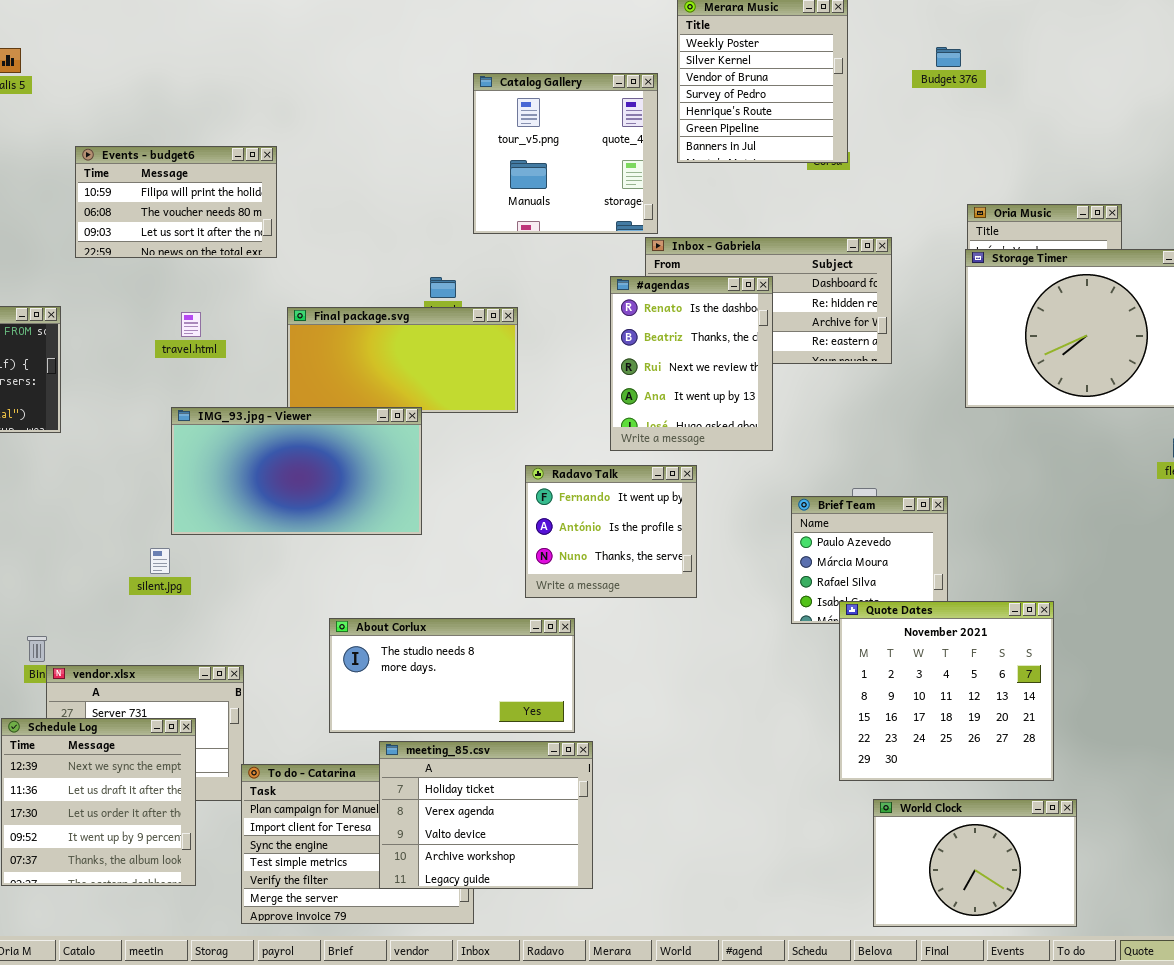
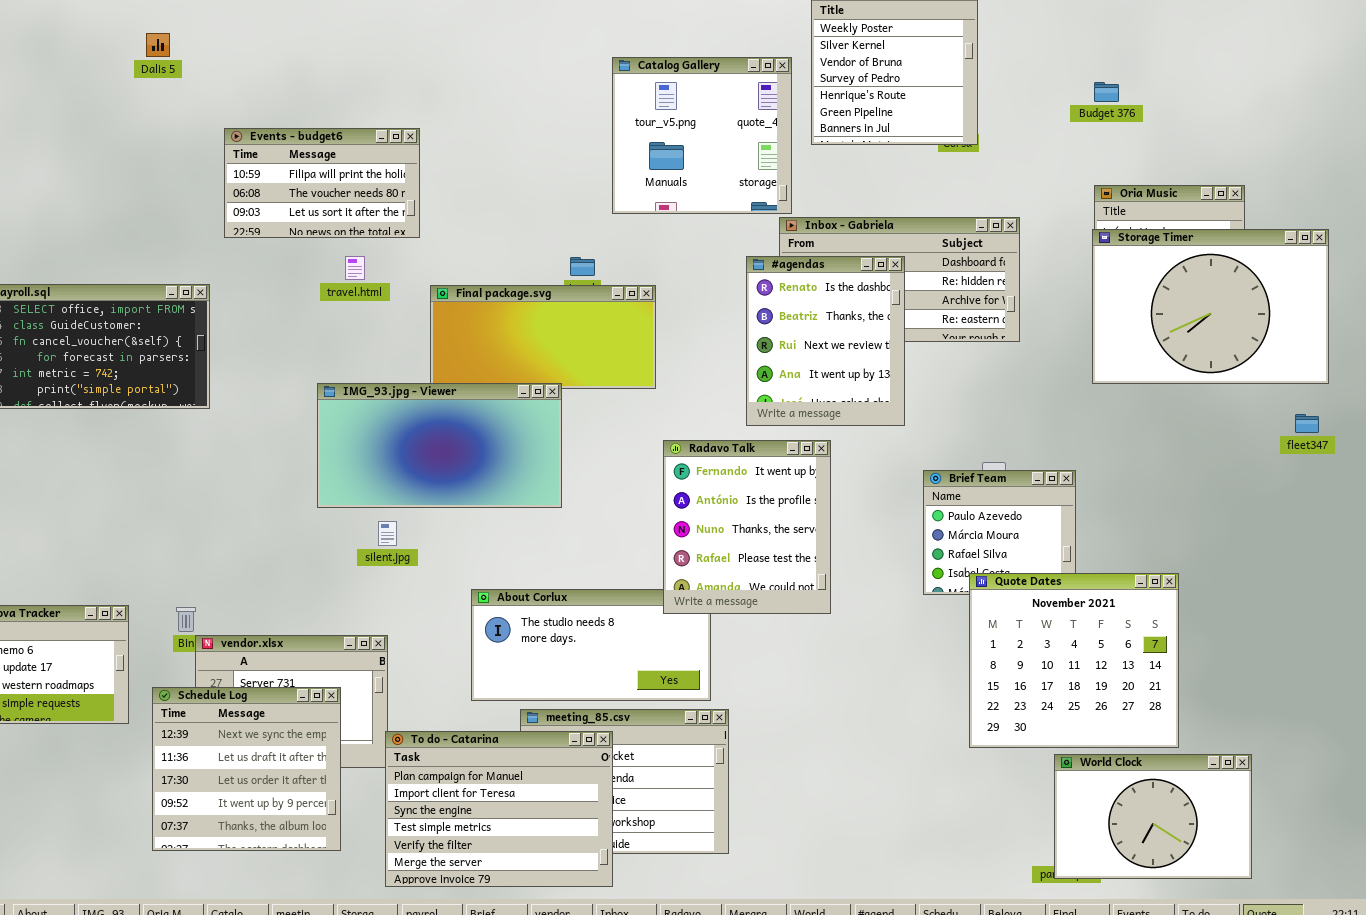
Budget 376: [936,47,961,67] -> [1094,82,1119,102], moved
travel.html: [181,312,201,337] -> [345,256,365,280], moved
Radavo Talk: [525,465,697,598] -> [663,440,831,614], resized
silent.jpg: [150,548,170,574] -> [378,521,397,546], moved
To do - Catarina: [241,764,474,924] -> [385,731,613,887], raised
World Clock: [873,799,1077,927] -> [1054,754,1252,879], moved

